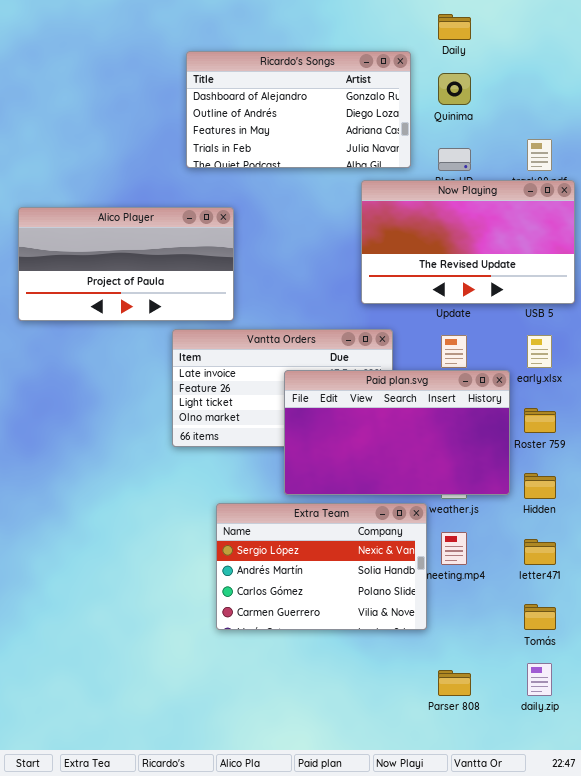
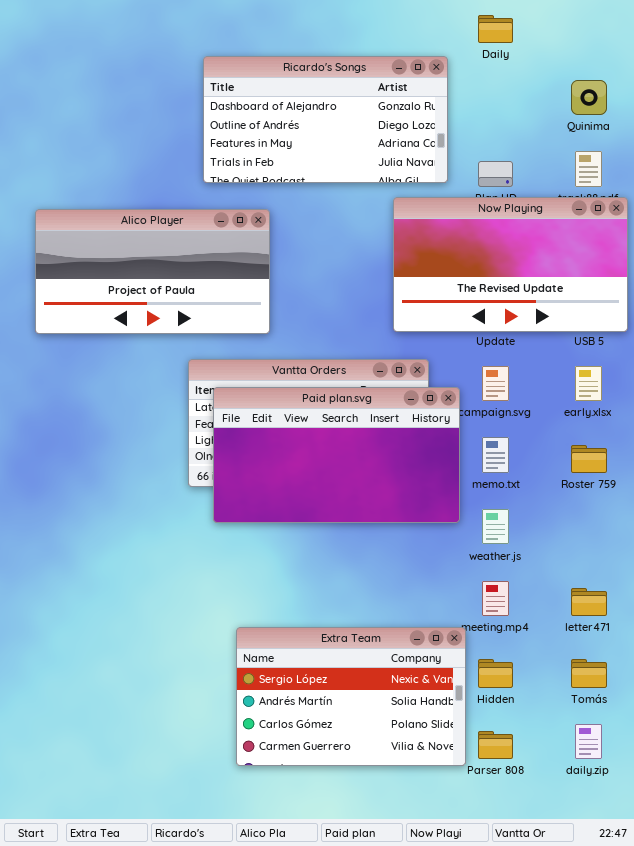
Quinima: [438,73,471,105] -> [571,80,607,115], moved
Alico Player: [18,207,234,321] -> [35,209,270,334], moved
Paid plan.svg: [284,370,510,495] -> [213,387,460,523], moved
Hidden: [524,473,556,499] -> [478,659,513,688], moved
Extra Team: [216,503,427,630] -> [236,627,466,766], moved

